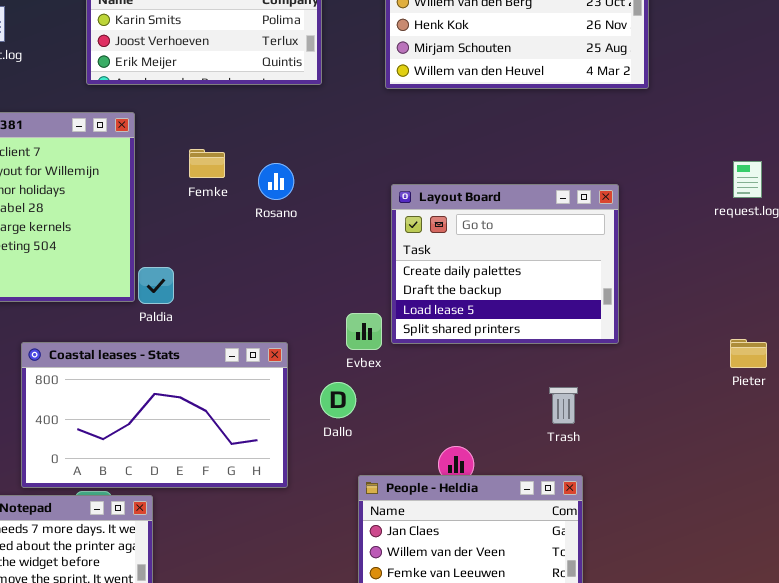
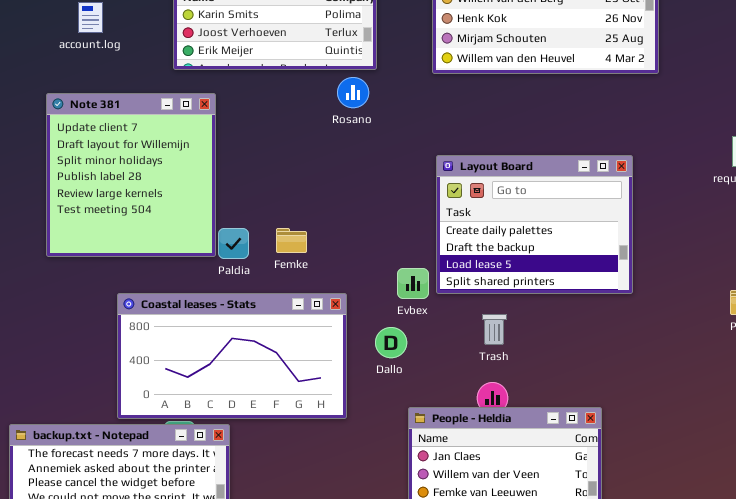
Femke: [189,149,225,178] -> [276,228,307,253], moved
Rosano: [258,163,294,200] -> [337,77,369,108], moved
Trash: [549,387,578,424] -> [482,314,507,345], moved

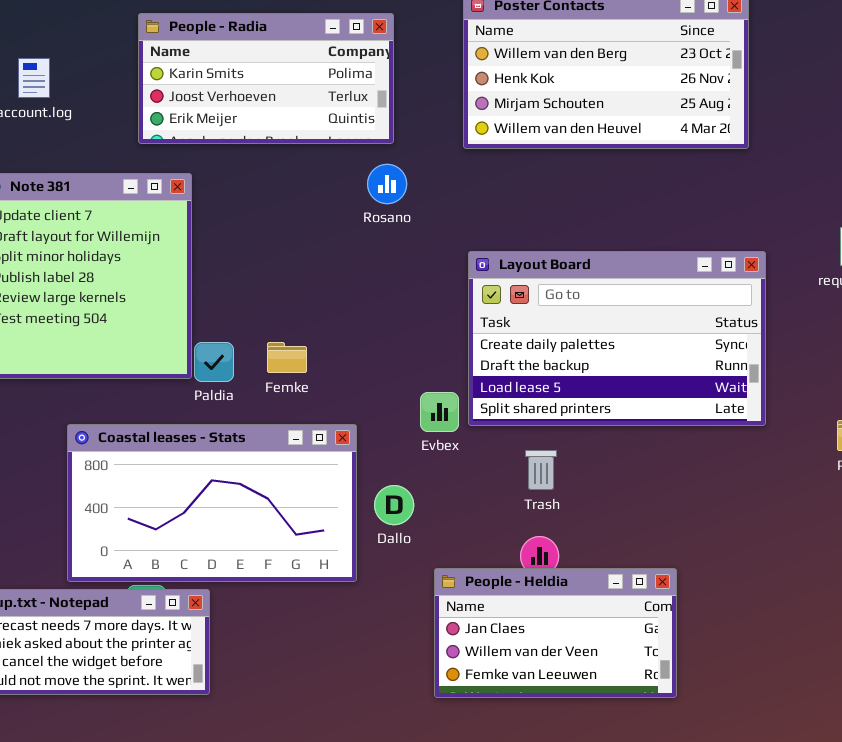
Rosano: [337,77,369,108] -> [367,164,407,204], moved
Layout Board: [436,155,633,294] -> [468,251,766,426], resized
Dallo: [375,327,407,358] -> [374,485,414,525], moved

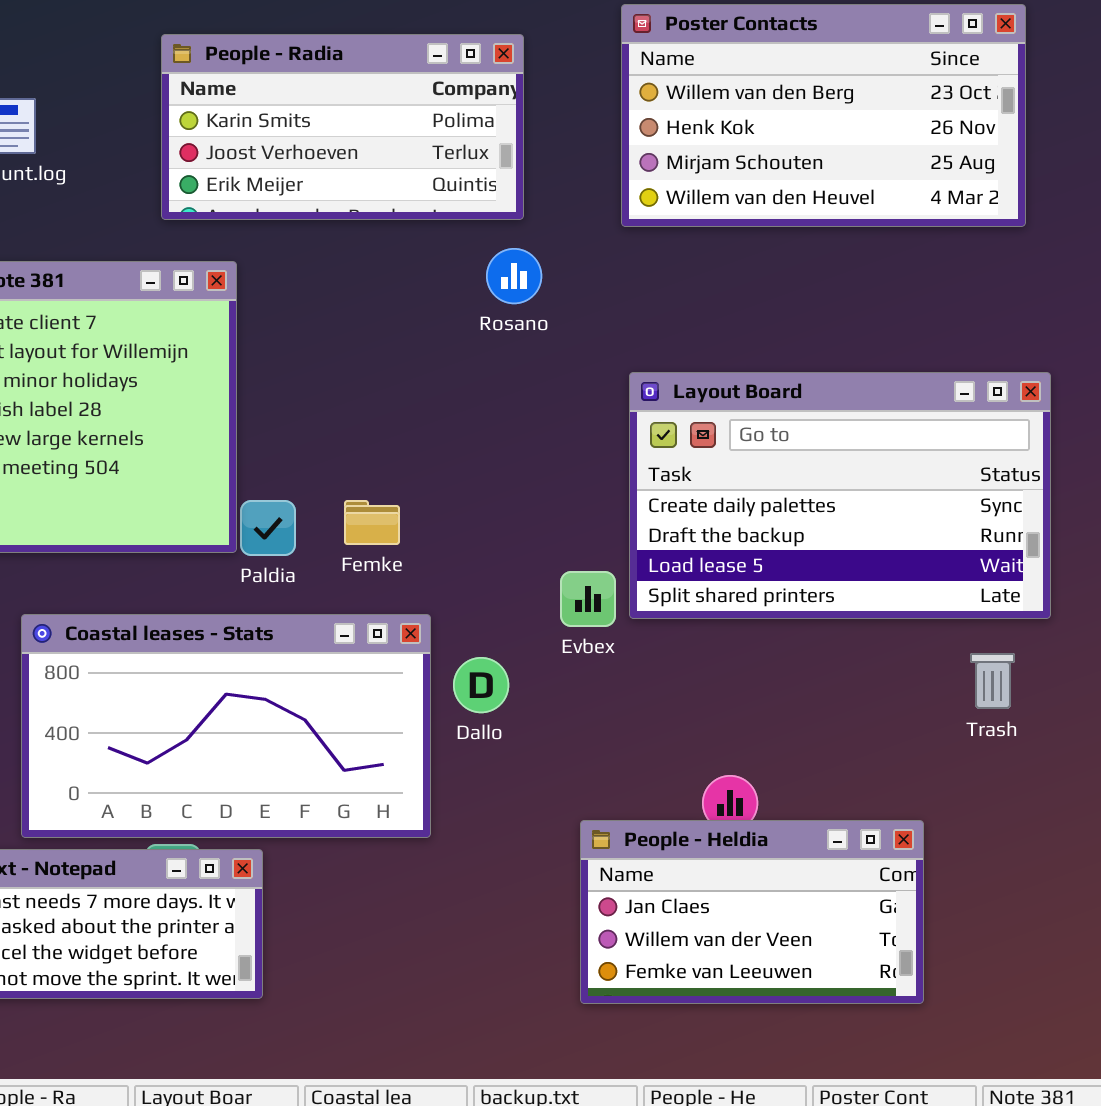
Coastal leases - Stats: [67,424,357,582] -> [21,614,431,838], moved
Trash: [525,450,557,490] -> [970,653,1015,709], moved
Dallo: [374,485,414,525] -> [453,657,509,713], moved

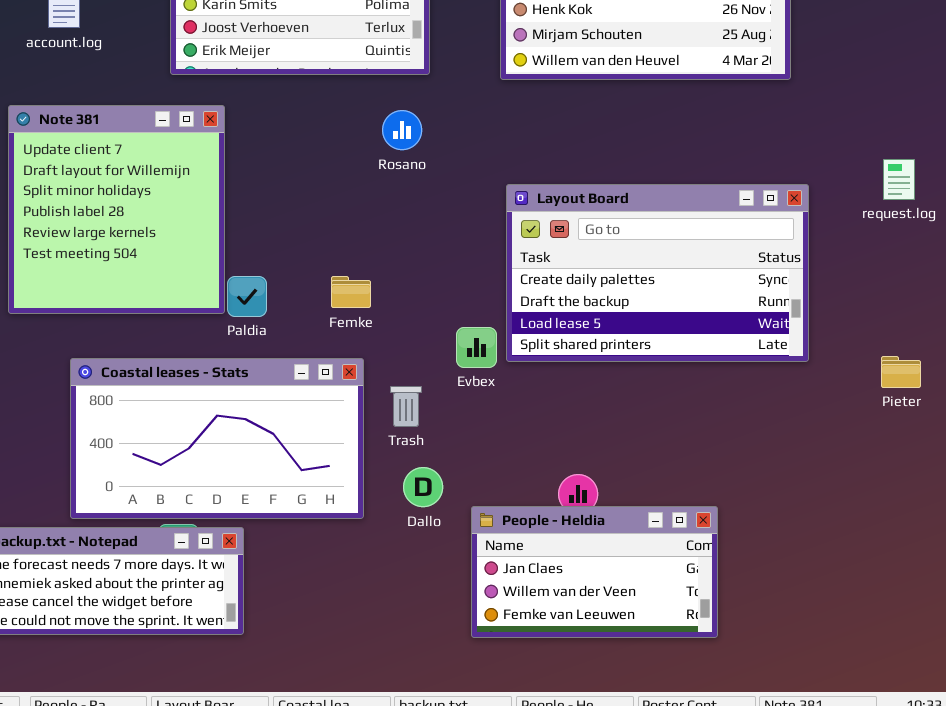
Rosano: [486,248,542,304] -> [382,110,422,150], moved
Femke: [344,500,400,545] -> [331,276,371,308], moved
Trash: [970,653,1015,709] -> [390,386,422,427], moved
Dallo: [453,657,509,713] -> [403,467,443,507], moved

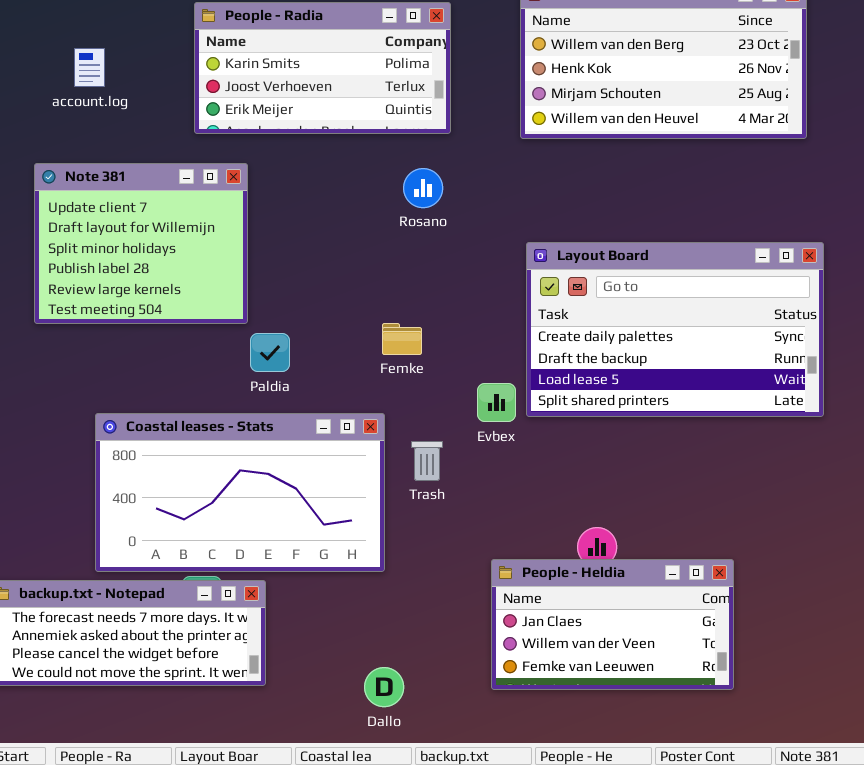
Note 381: [8,105,225,314] -> [34,163,248,324], resized
Femke: [331,276,371,308] -> [382,323,422,355], moved
Dallo: [403,467,443,507] -> [364,667,404,707], moved

